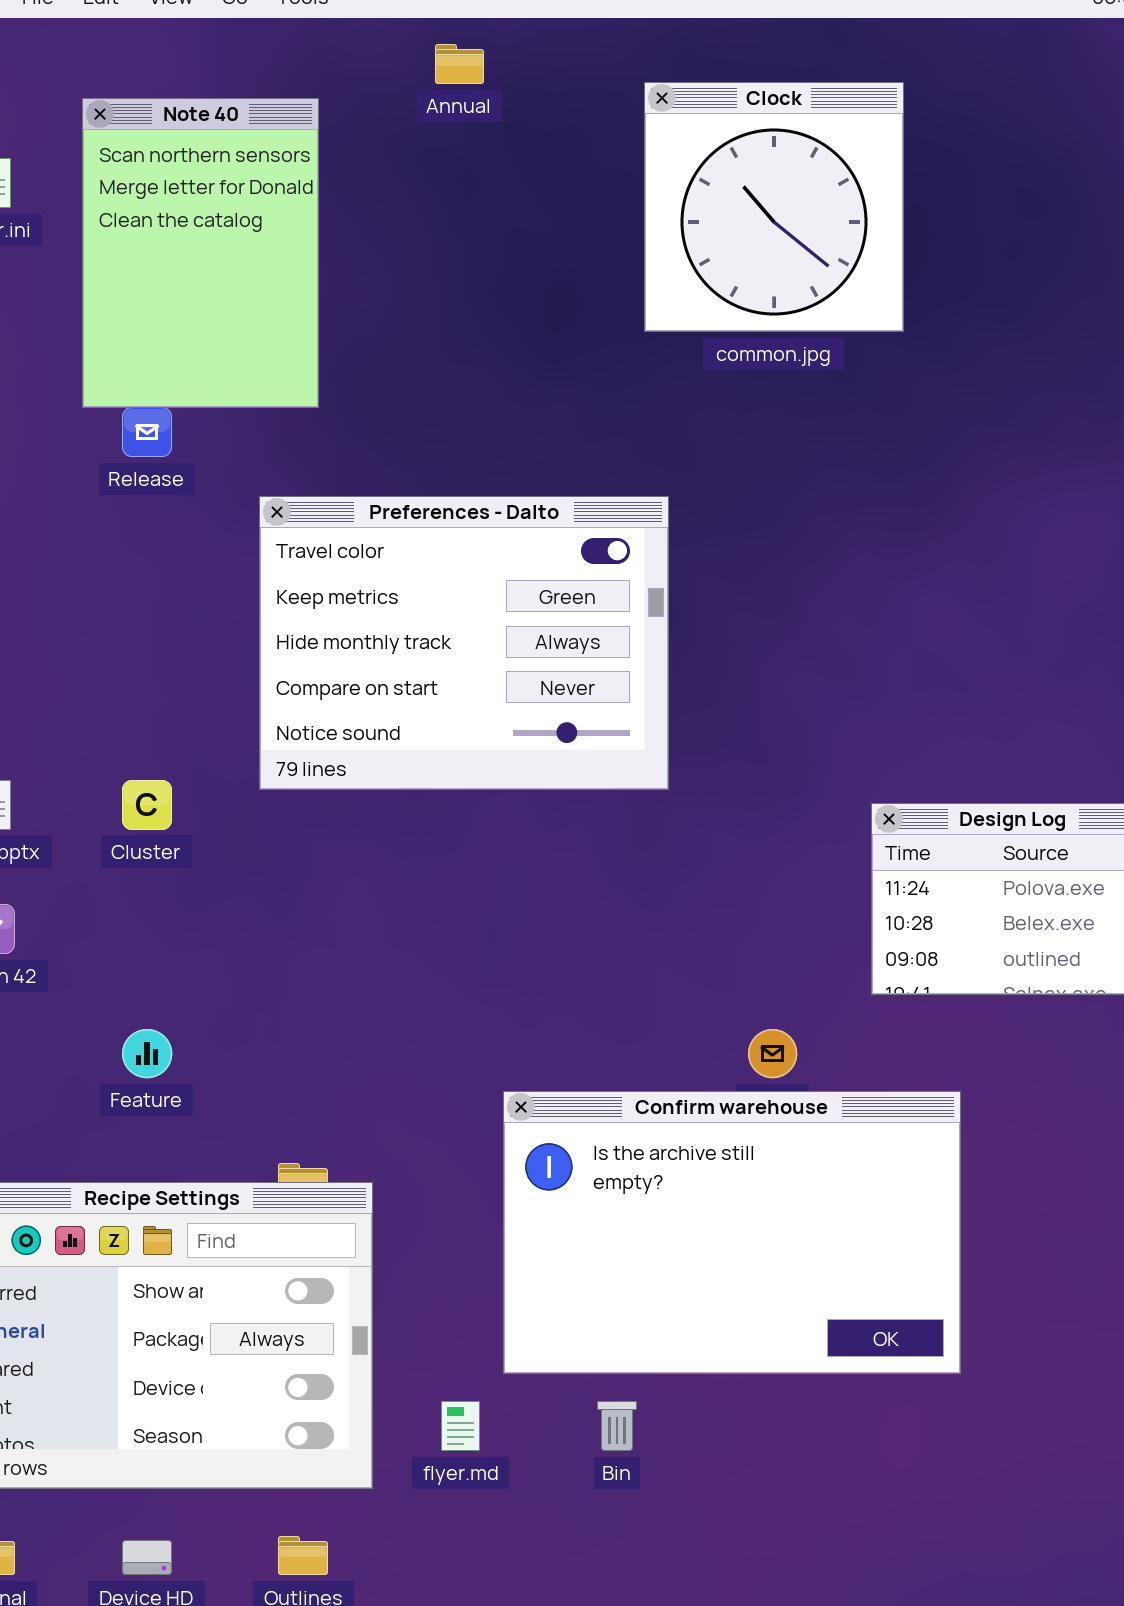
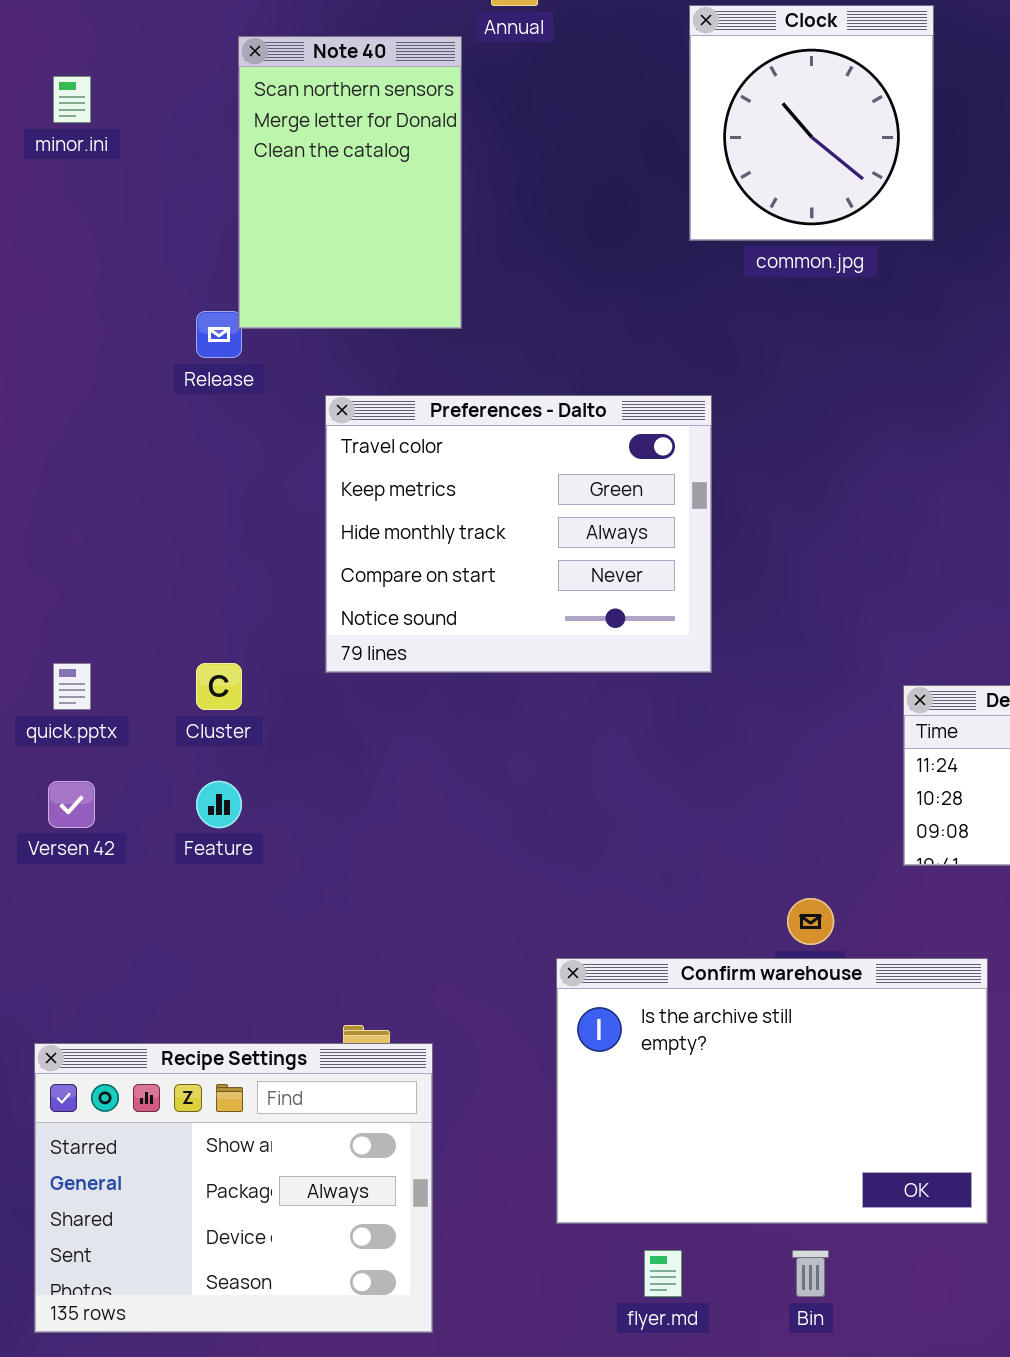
Note 40: [82,98,319,408] -> [238,36,462,329], moved
Feature: [122,1029,172,1078] -> [196,781,242,828], moved
flyer.md: [441,1401,480,1451] -> [644,1250,682,1297], moved
Bin: [597,1401,637,1451] -> [792,1250,829,1297], moved

